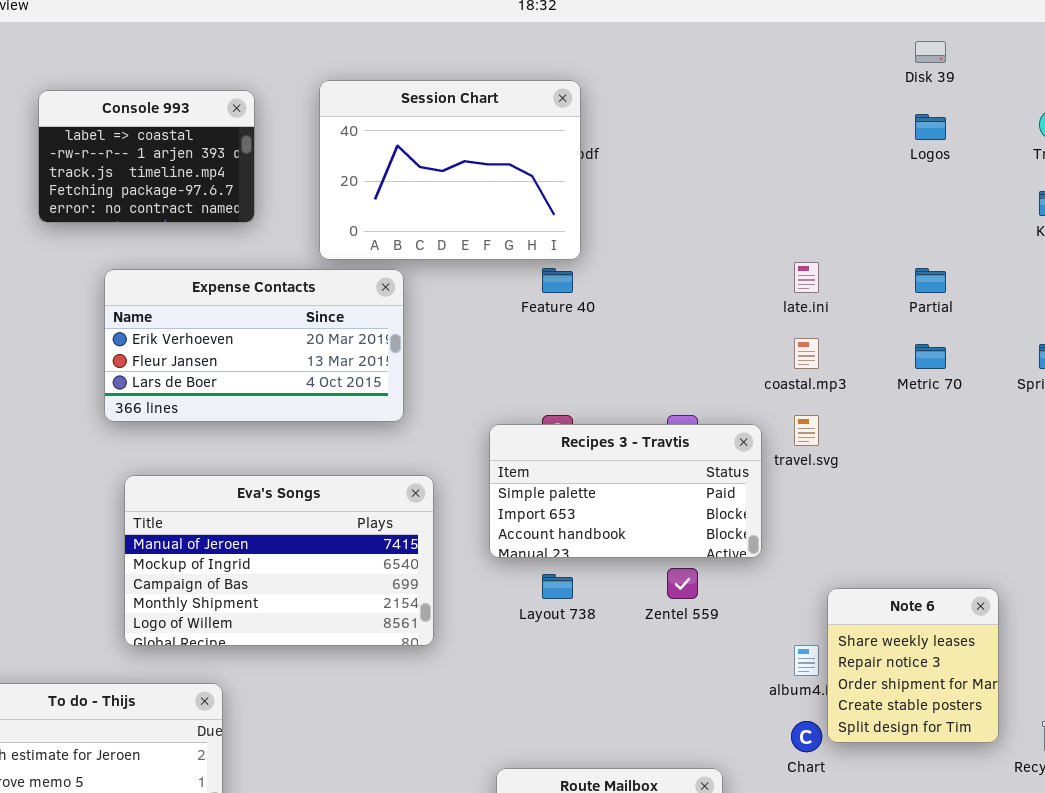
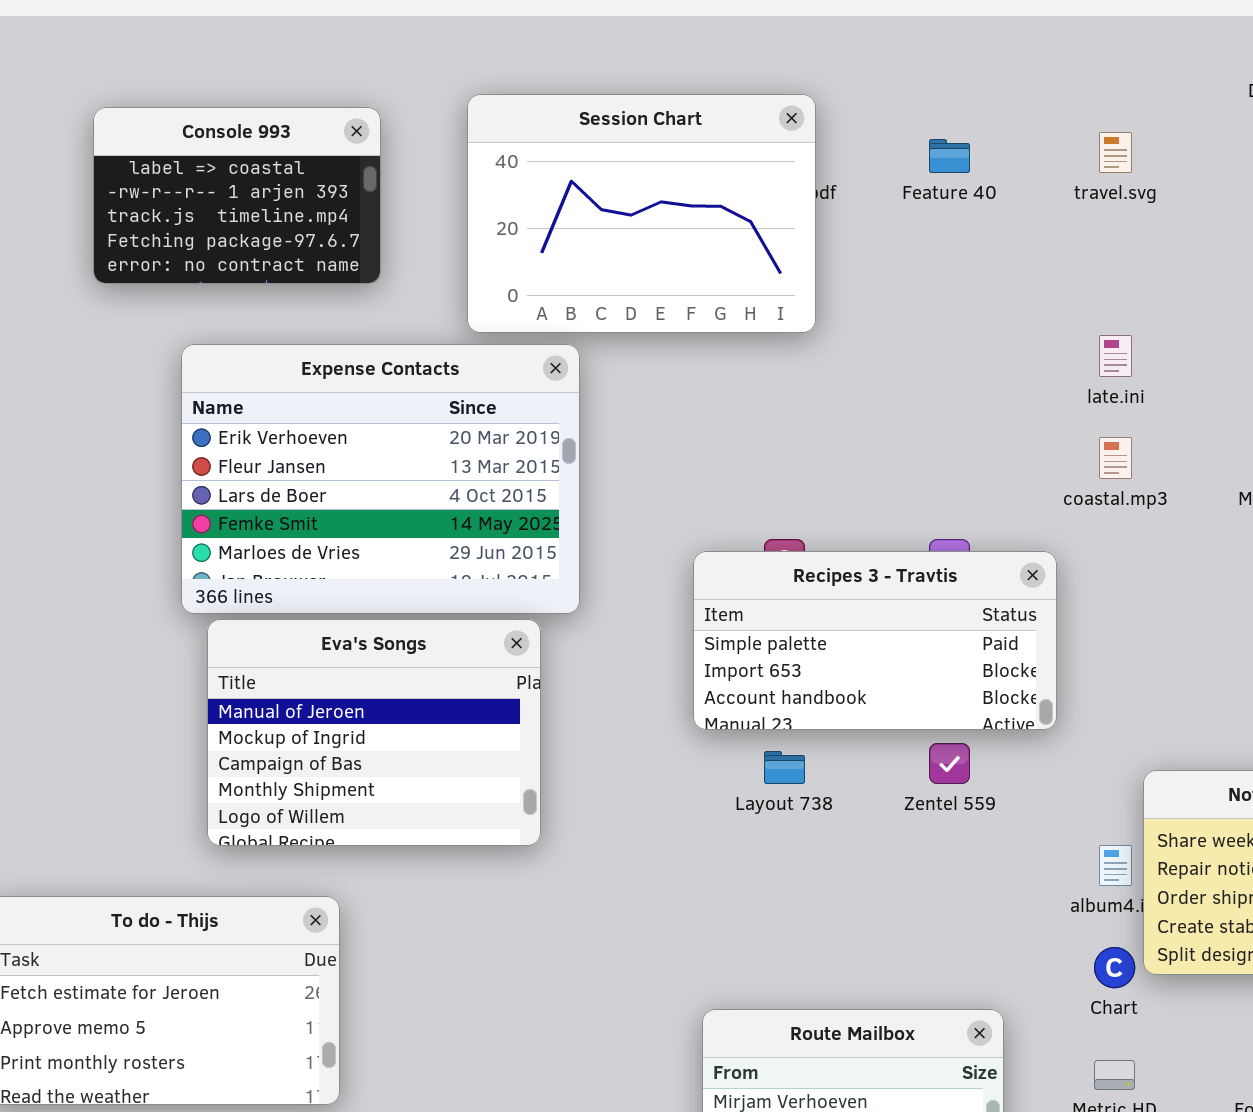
Feature 40: [542,268,573,293] -> [929,139,970,173], moved
Expense Contacts: [104,269,404,422] -> [181,344,580,614], resized
travel.svg: [794,415,819,446] -> [1099,132,1132,173], moved
Eva's Songs: [124,475,434,646] -> [207,619,541,846], resized

